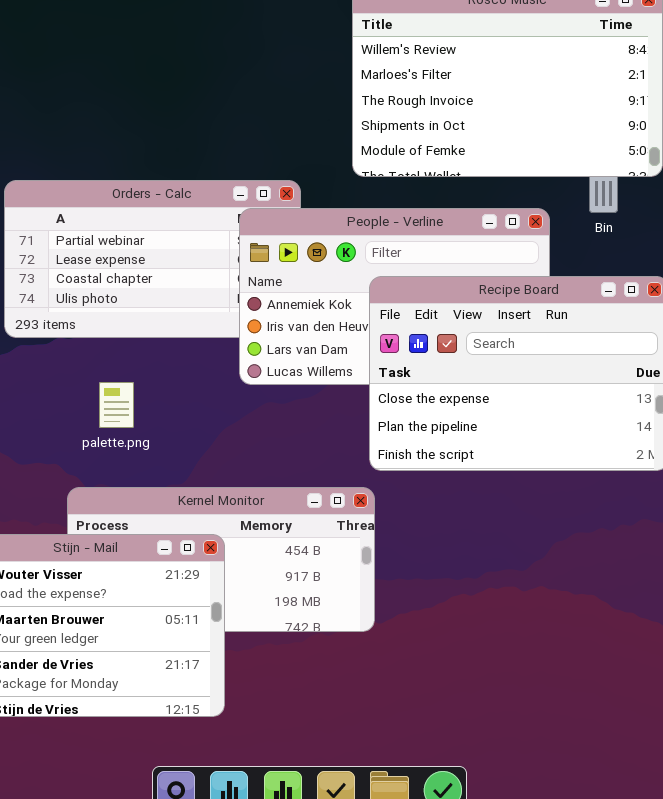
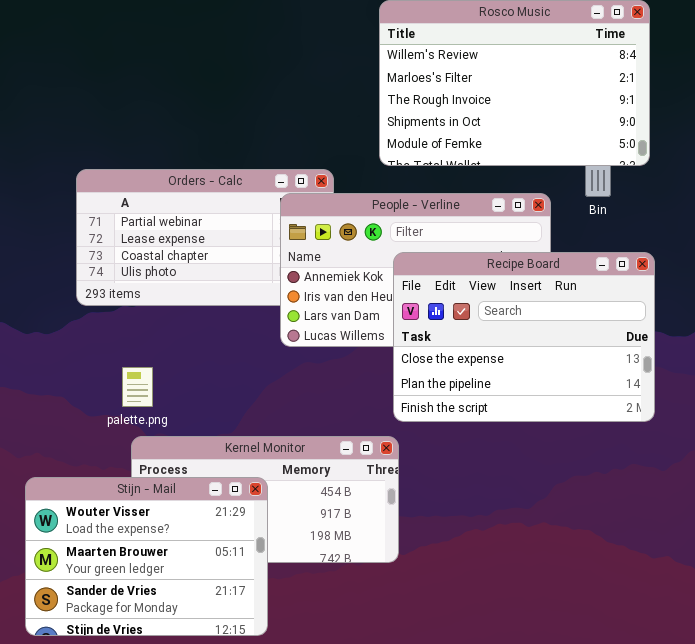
palette.png: [99,382,134,428] -> [122,367,153,407], moved

